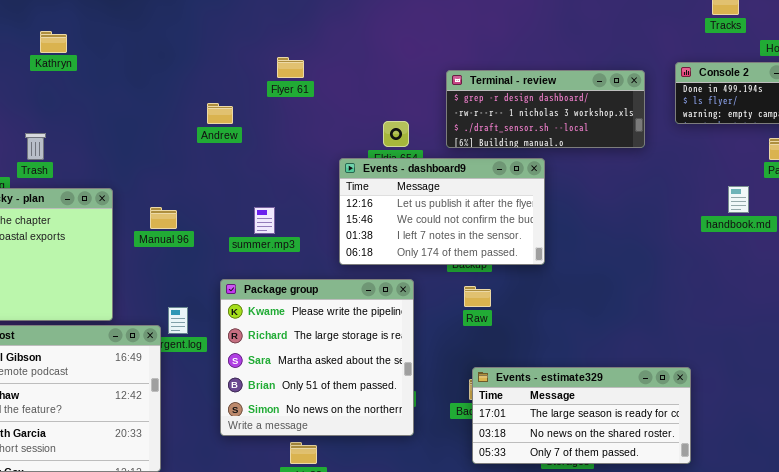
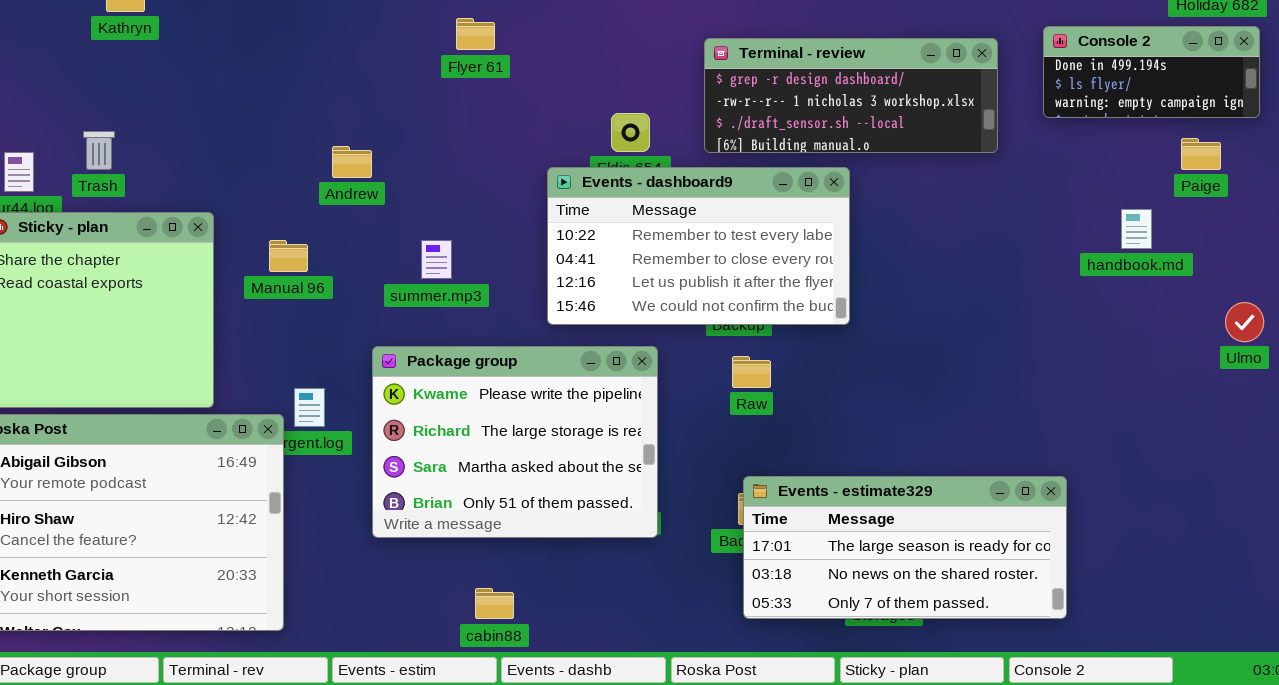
Andrew: [207,103,233,124] -> [332,146,372,178], moved
Events - dashboard9: [339,158,545,265] -> [547,167,850,325], scrolled up 2 rows
Package group: [220,279,414,436] -> [372,346,658,538], resized

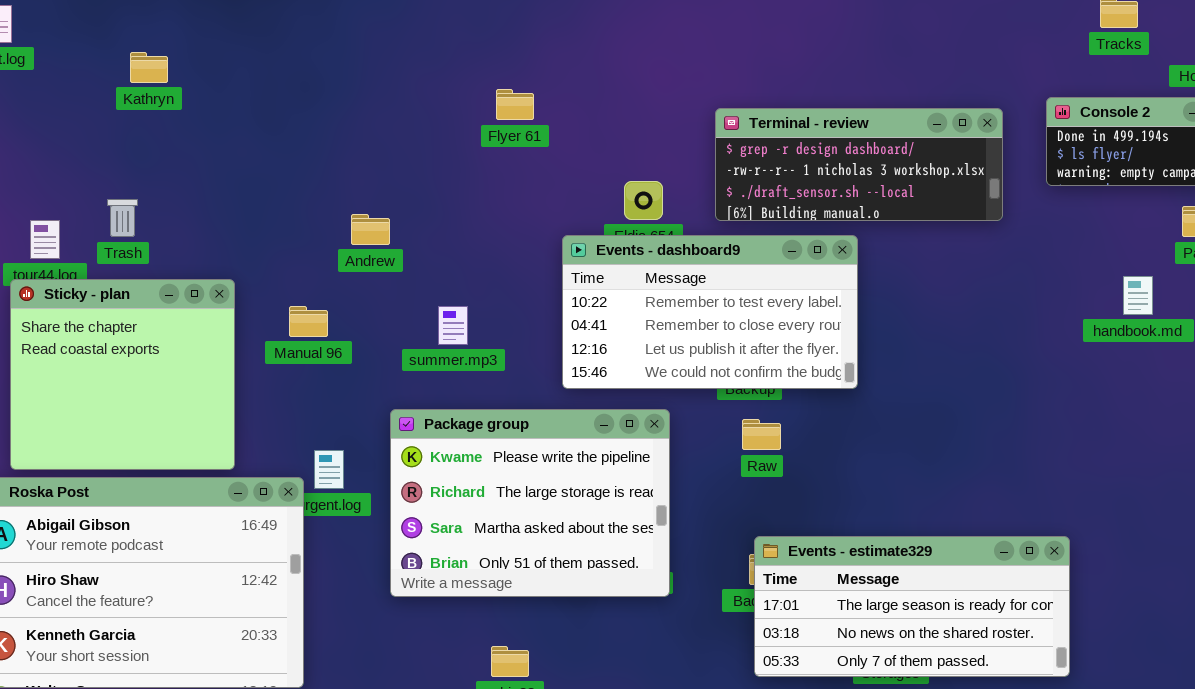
Flyer 61: [456,18,495,50] -> [496,89,534,120], moved

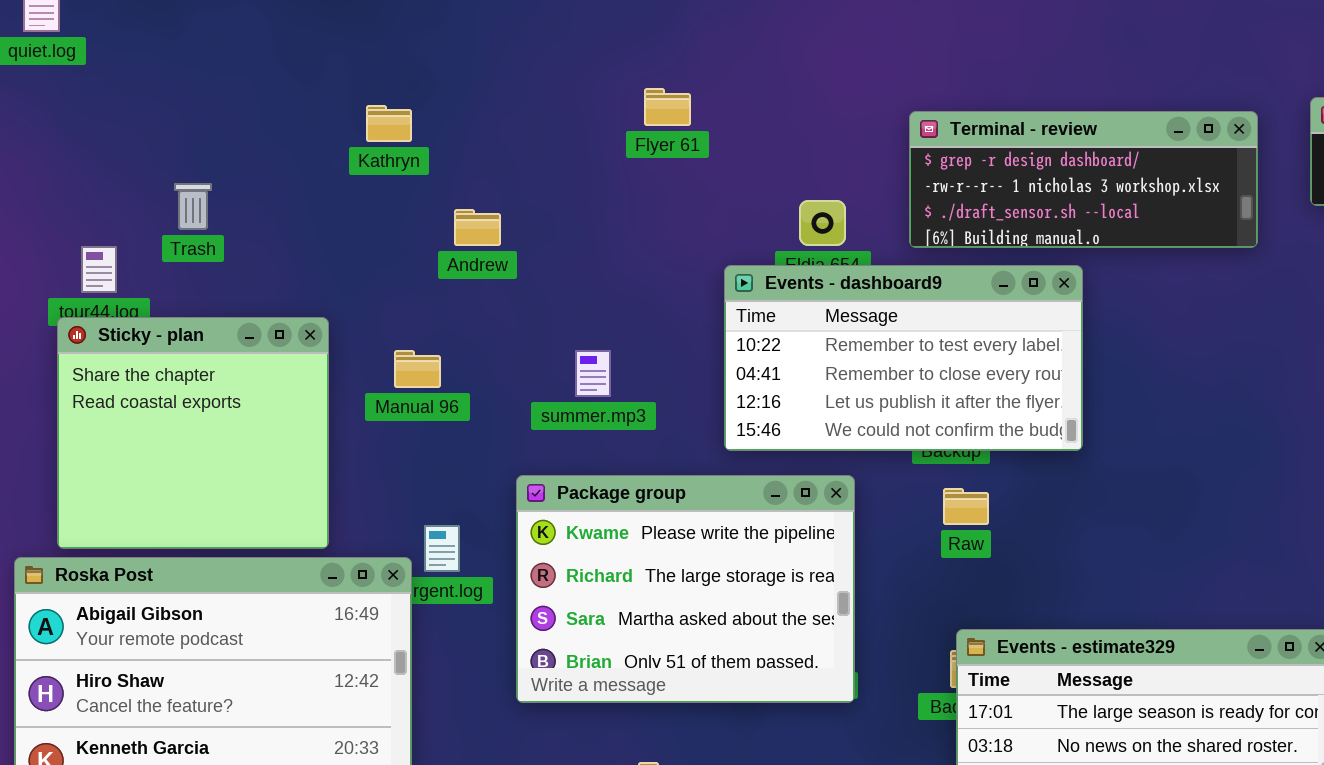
Kathryn: [130,52,168,83] -> [366,105,412,142], moved
Trash: [107,199,138,237] -> [174,183,212,230], moved
Andrew: [351,214,390,245] -> [454,209,501,246], moved

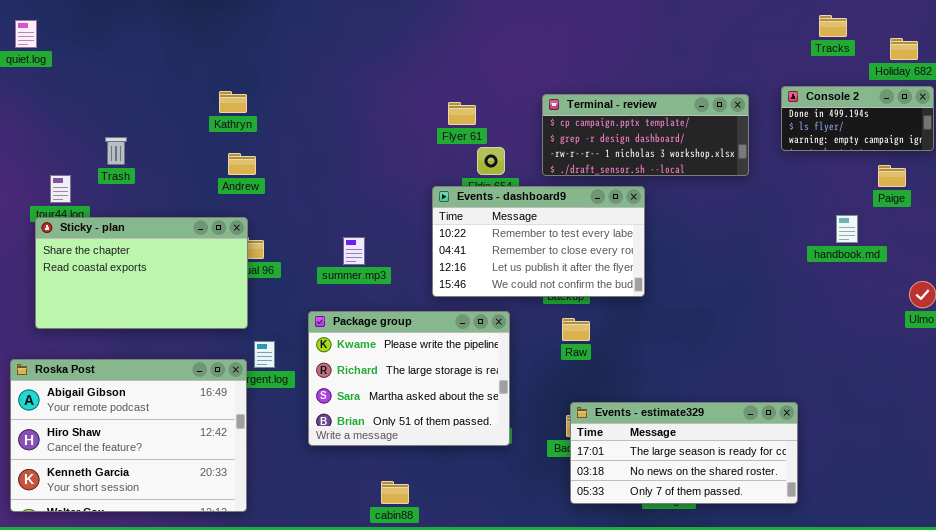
Flyer 61: [644,88,691,126] -> [448,102,476,125], moved
Terminal - review: [909,111,1258,248] -> [542,94,749,176], scrolled up 1 row
Andrew: [454,209,501,246] -> [228,153,256,175], moved
Sticky - plan: [57,317,329,549] -> [35,217,248,329], resized

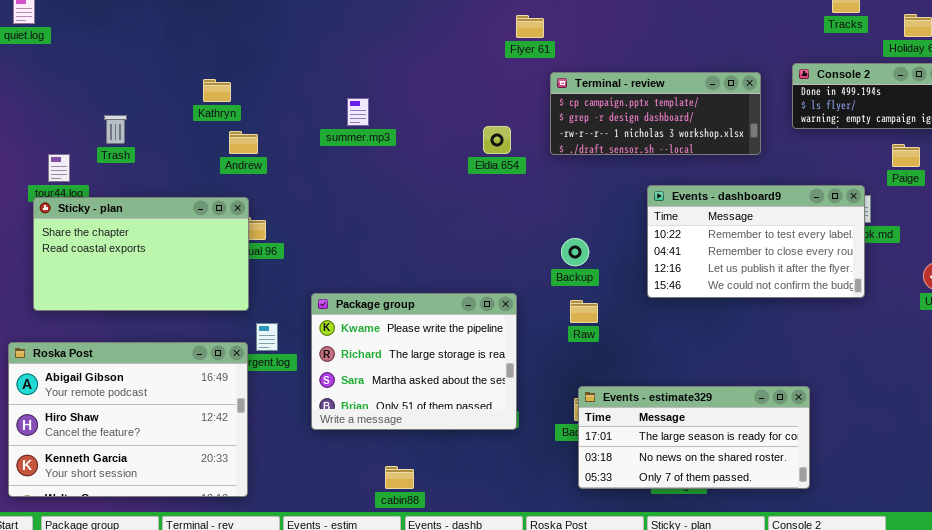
Kathryn: [219,91,247,113] -> [203,79,231,102], moved
Flyer 61: [448,102,476,125] -> [516,15,544,38], moved
Events - dashboard9: [432,186,645,297] -> [647,185,865,298], moved
summer.mp3: [343,237,365,265] -> [347,98,369,126], moved

